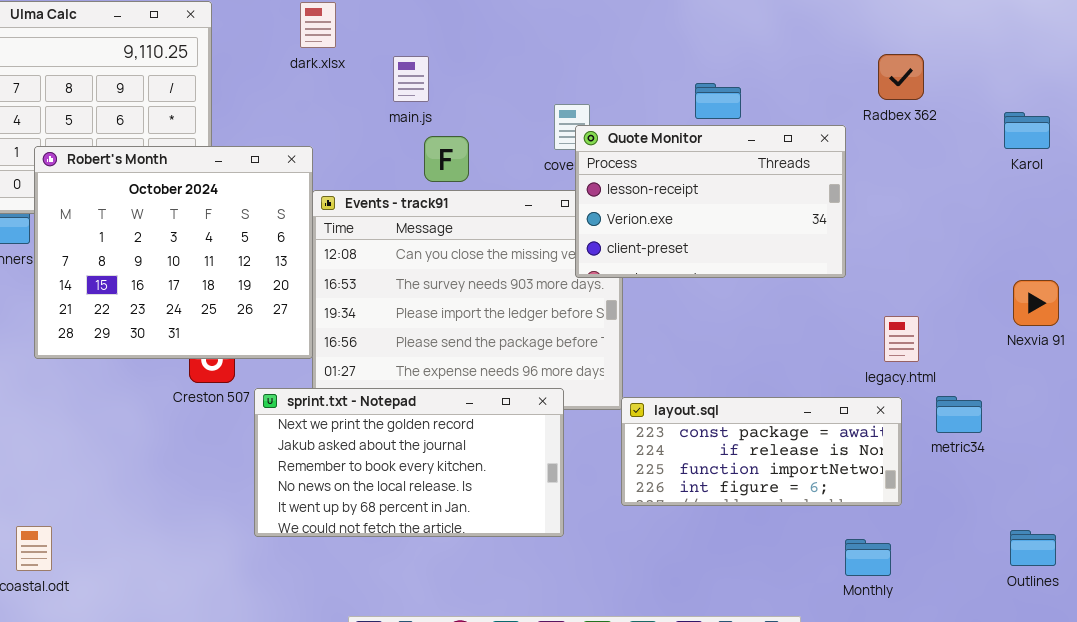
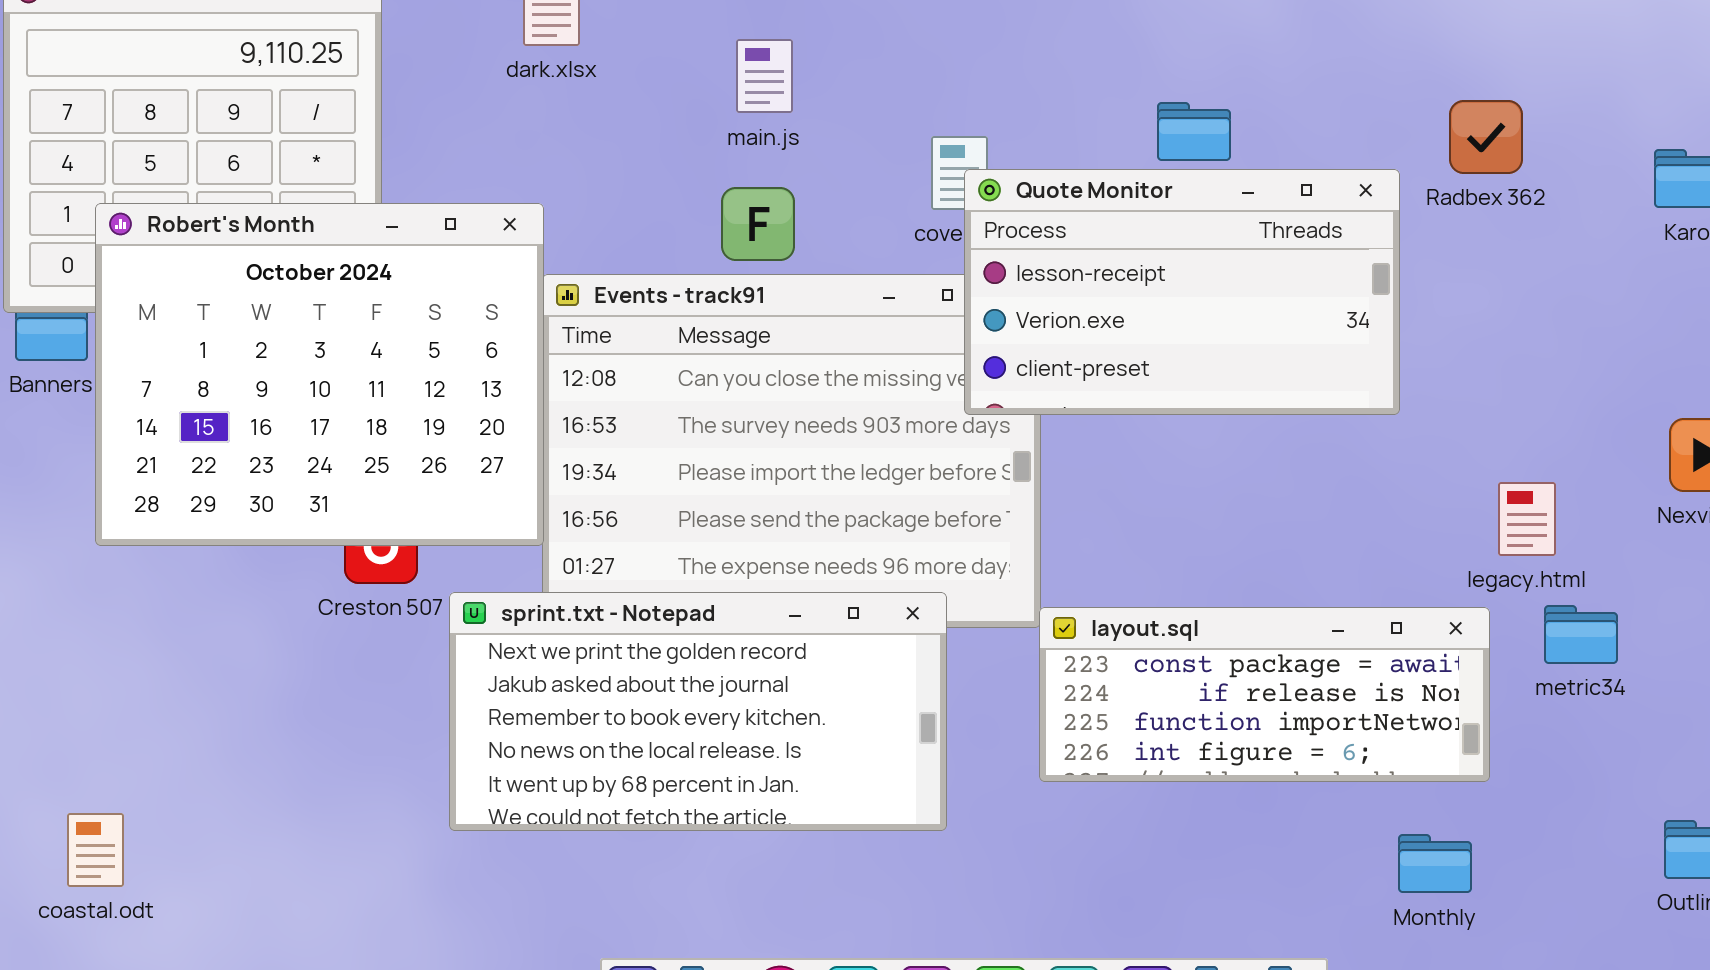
Radbex 362: [878,54,924,100] -> [1449,100,1523,174], moved
main.js: [393,56,429,102] -> [736,39,793,113], moved
legacy.html: [884,316,919,362] -> [1498,482,1556,556], moved

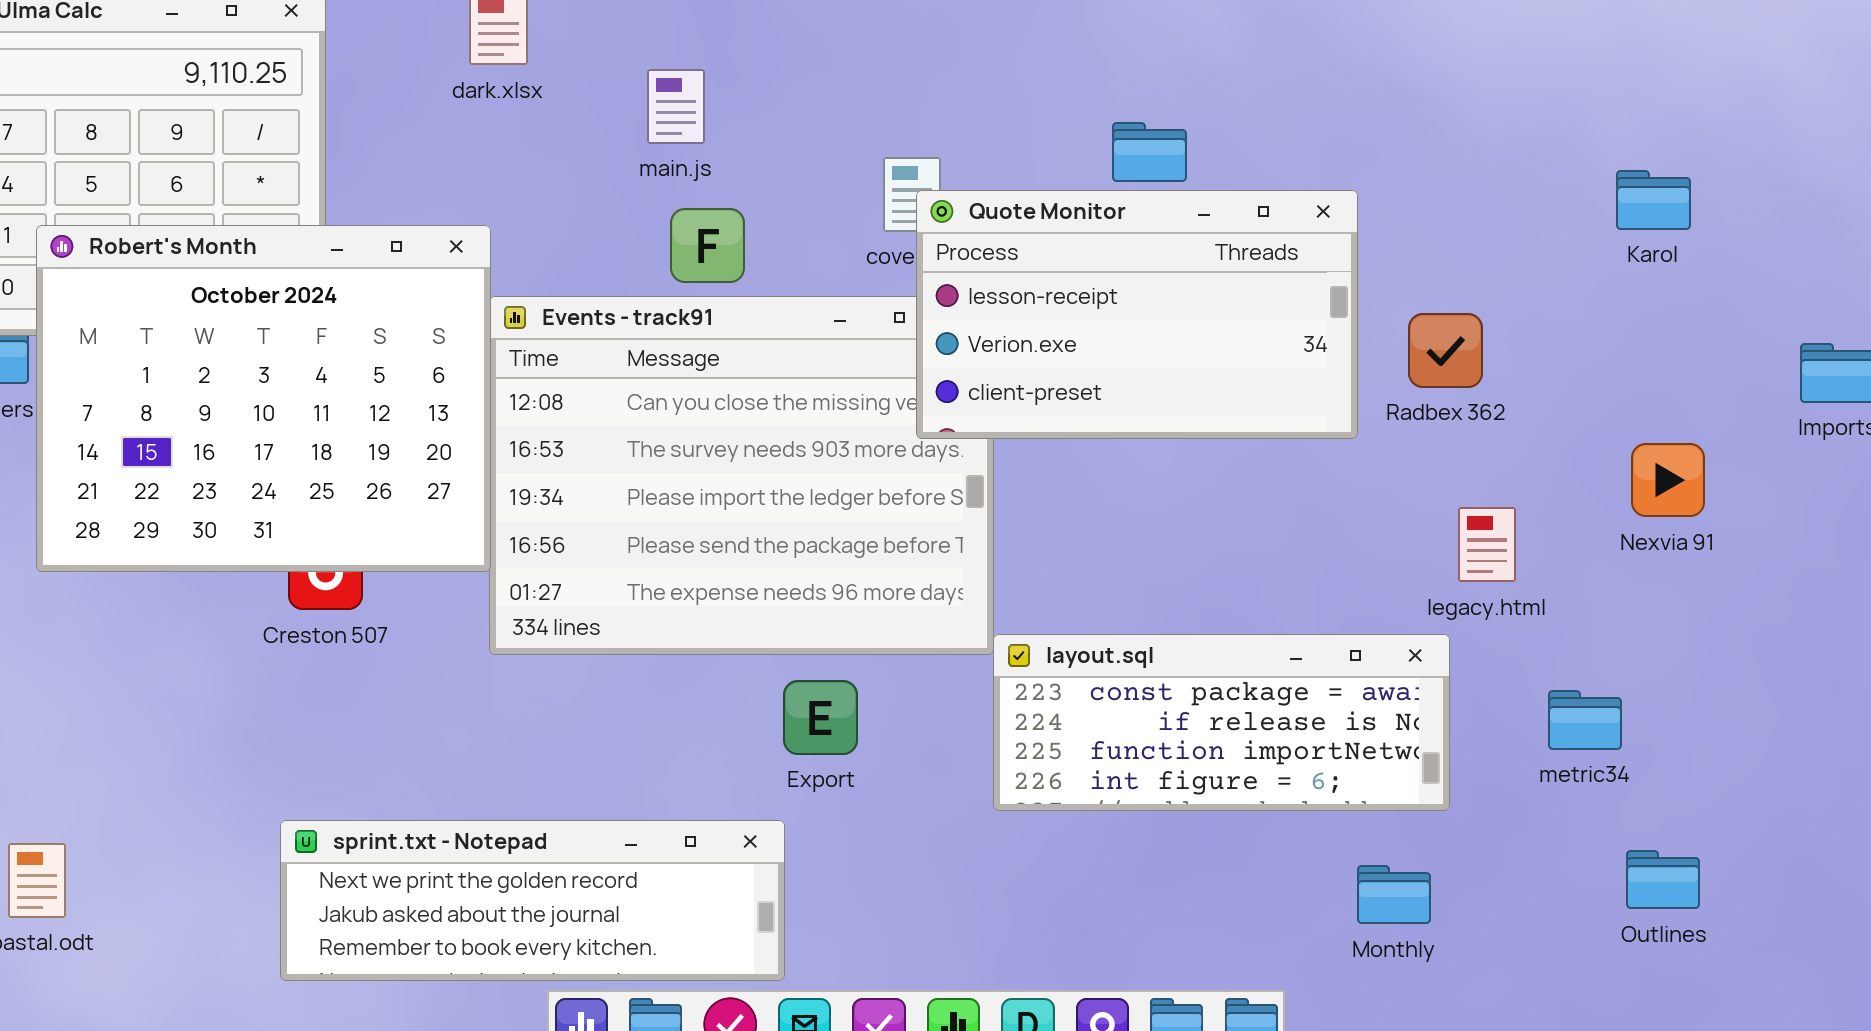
main.js: [736,39,793,113] -> [647,69,705,144], moved
Radbex 362: [1449,100,1523,174] -> [1408,313,1483,388], moved
sprint.txt - Notepad: [449,592,947,831] -> [280,820,785,981], moved, resized
metric34: [1544,605,1618,664] -> [1548,690,1622,750], moved

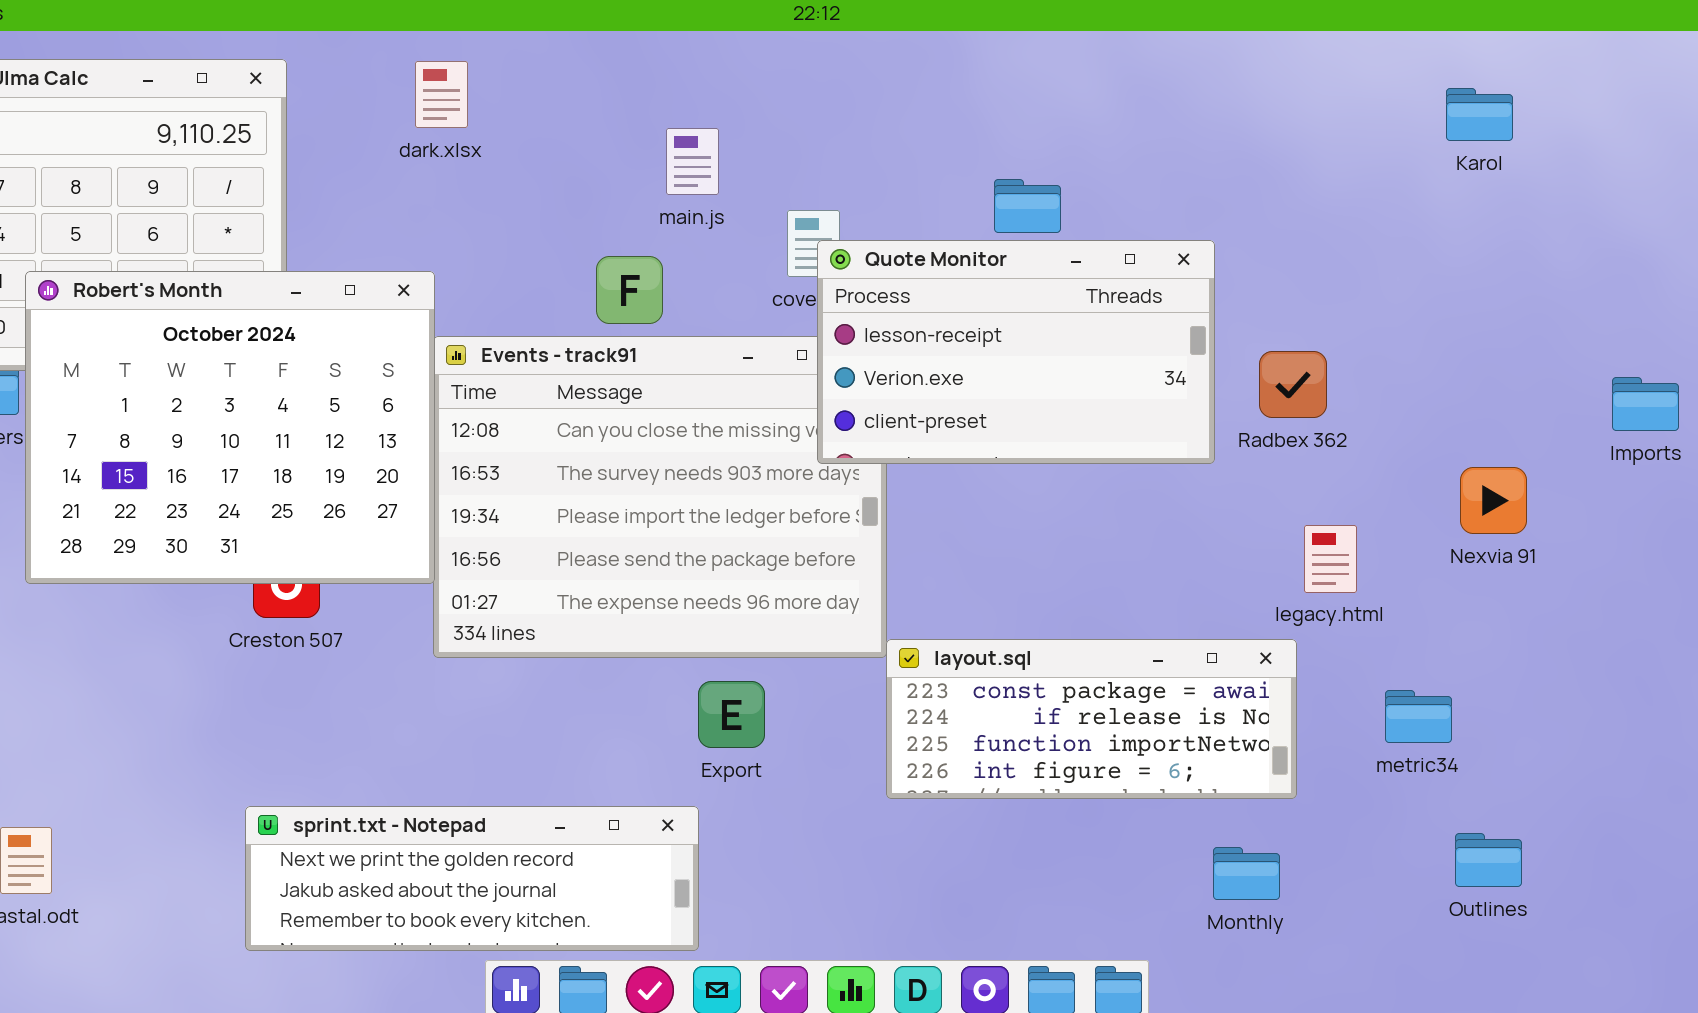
main.js: [647,69,705,144] -> [666,128,719,195], moved
Karol: [1616,170,1691,230] -> [1446,88,1513,141], moved

